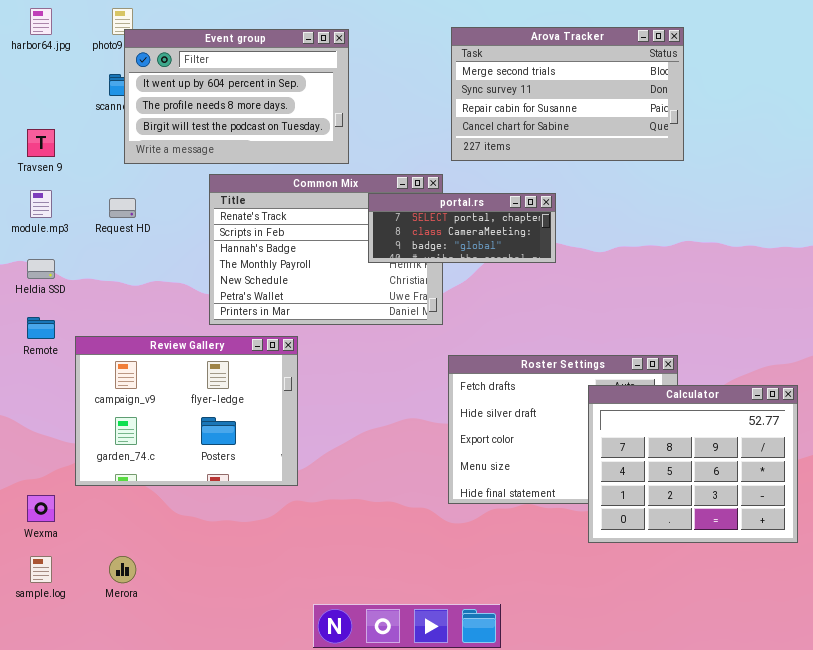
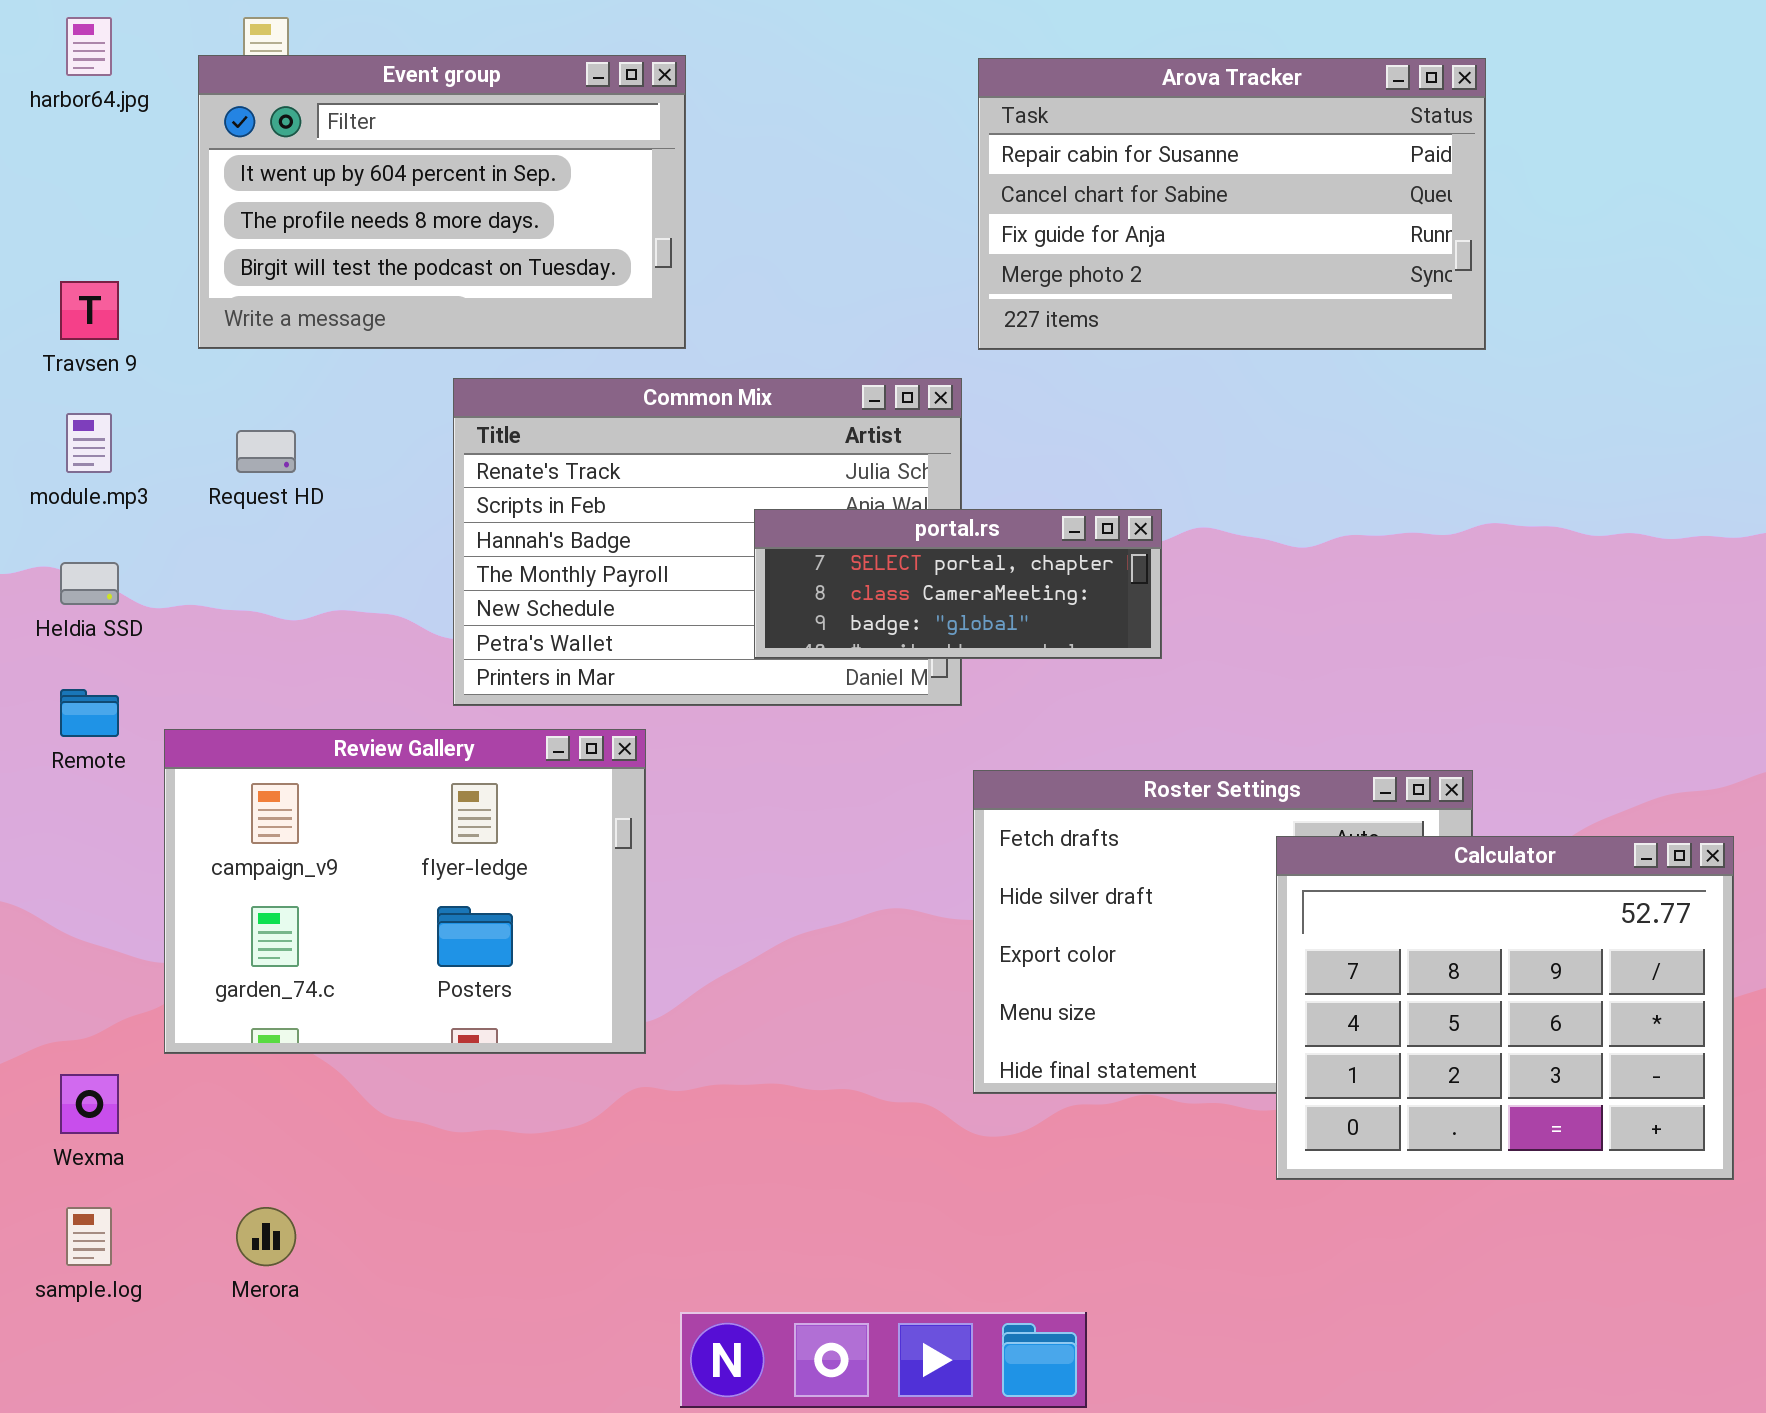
Arova Tracker: [451,27,684,161] -> [978,58,1486,350], scrolled down 2 rows
Event group: [124,29,349,164] -> [198,55,686,349], moved
portal.rs: [368,193,556,263] -> [754,509,1162,659], moved

